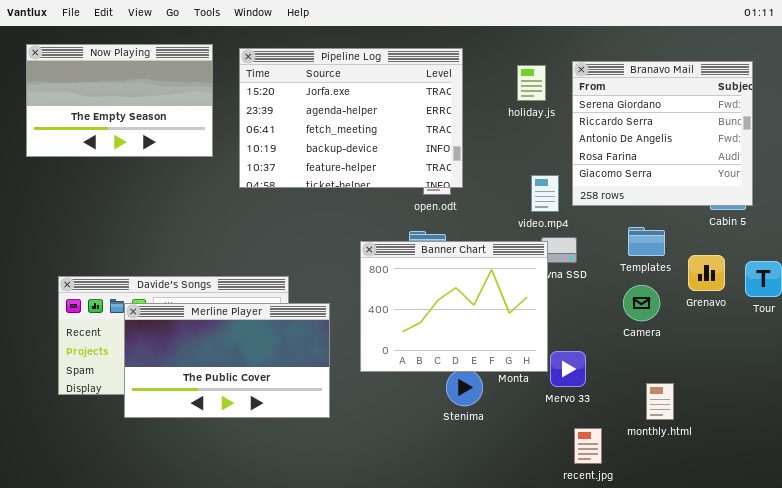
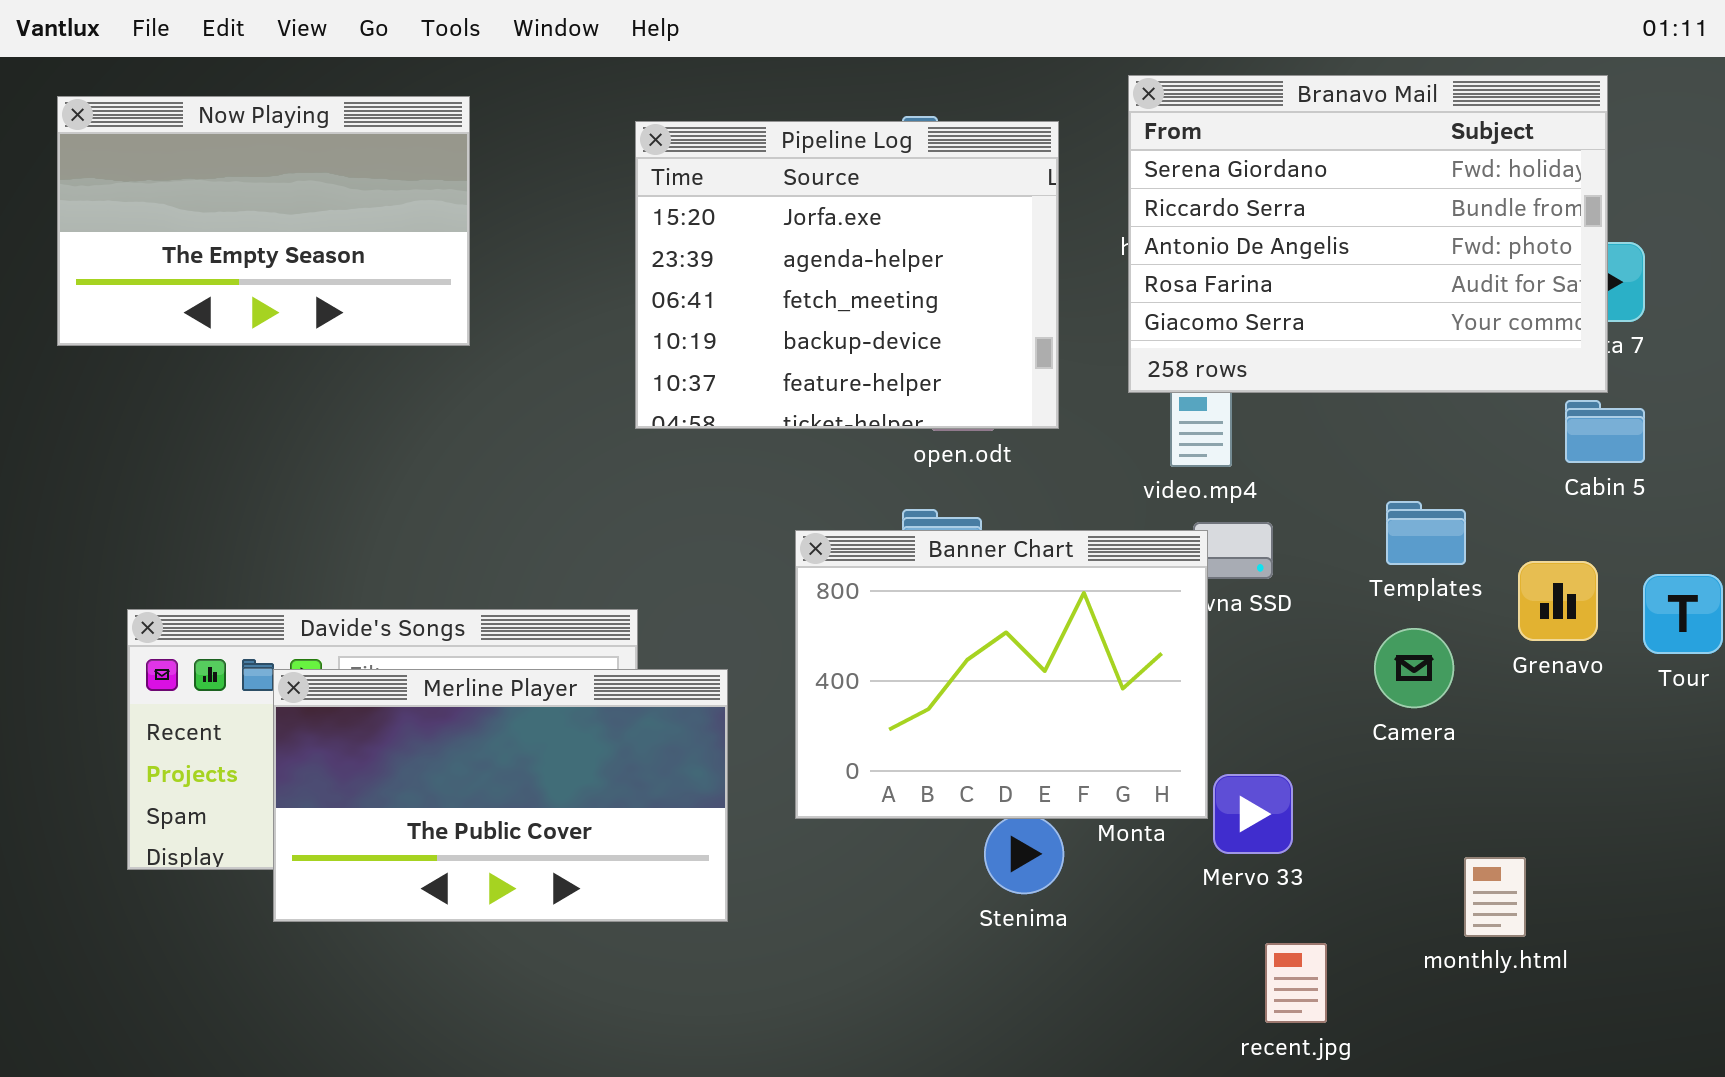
Pipeline Log: [239,48,463,188] -> [635,121,1059,429], moved, resized
Branavo Mail: [572,61,753,206] -> [1128,75,1608,393], moved, resized
monthly.html: [646,383,674,420] -> [1464,857,1526,937], moved

